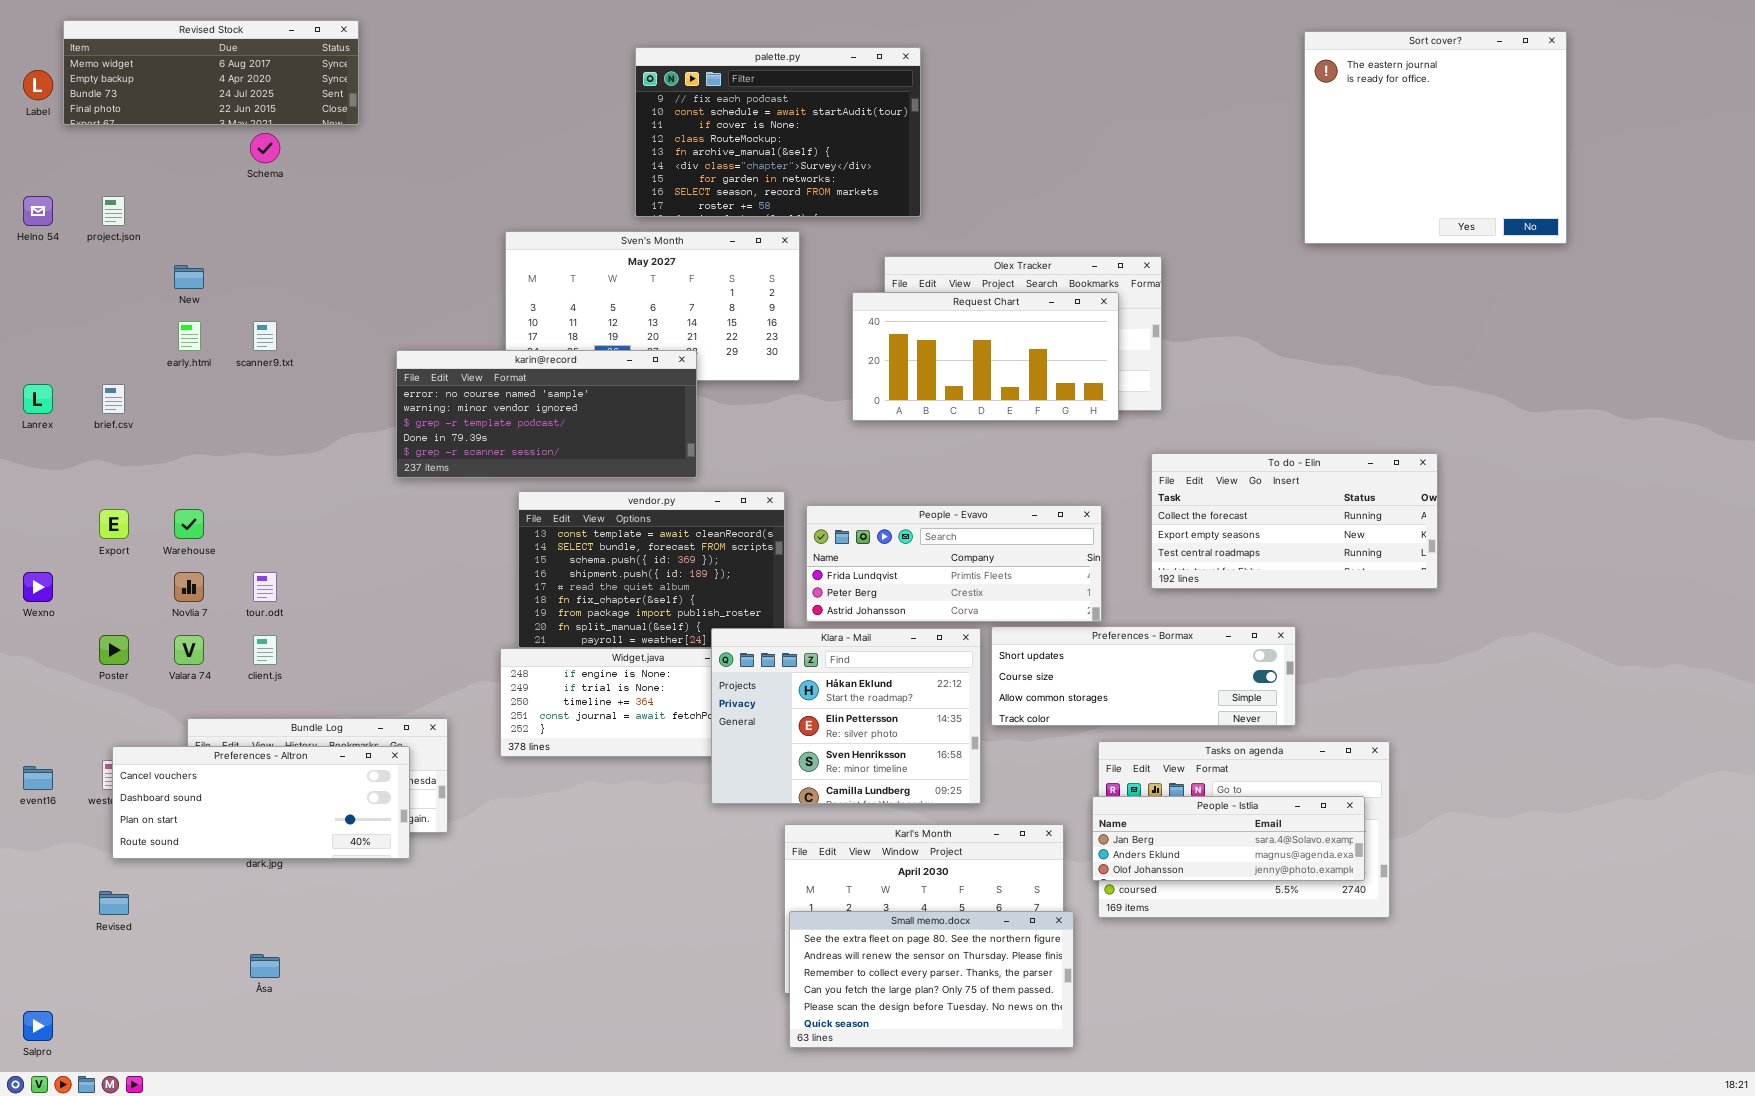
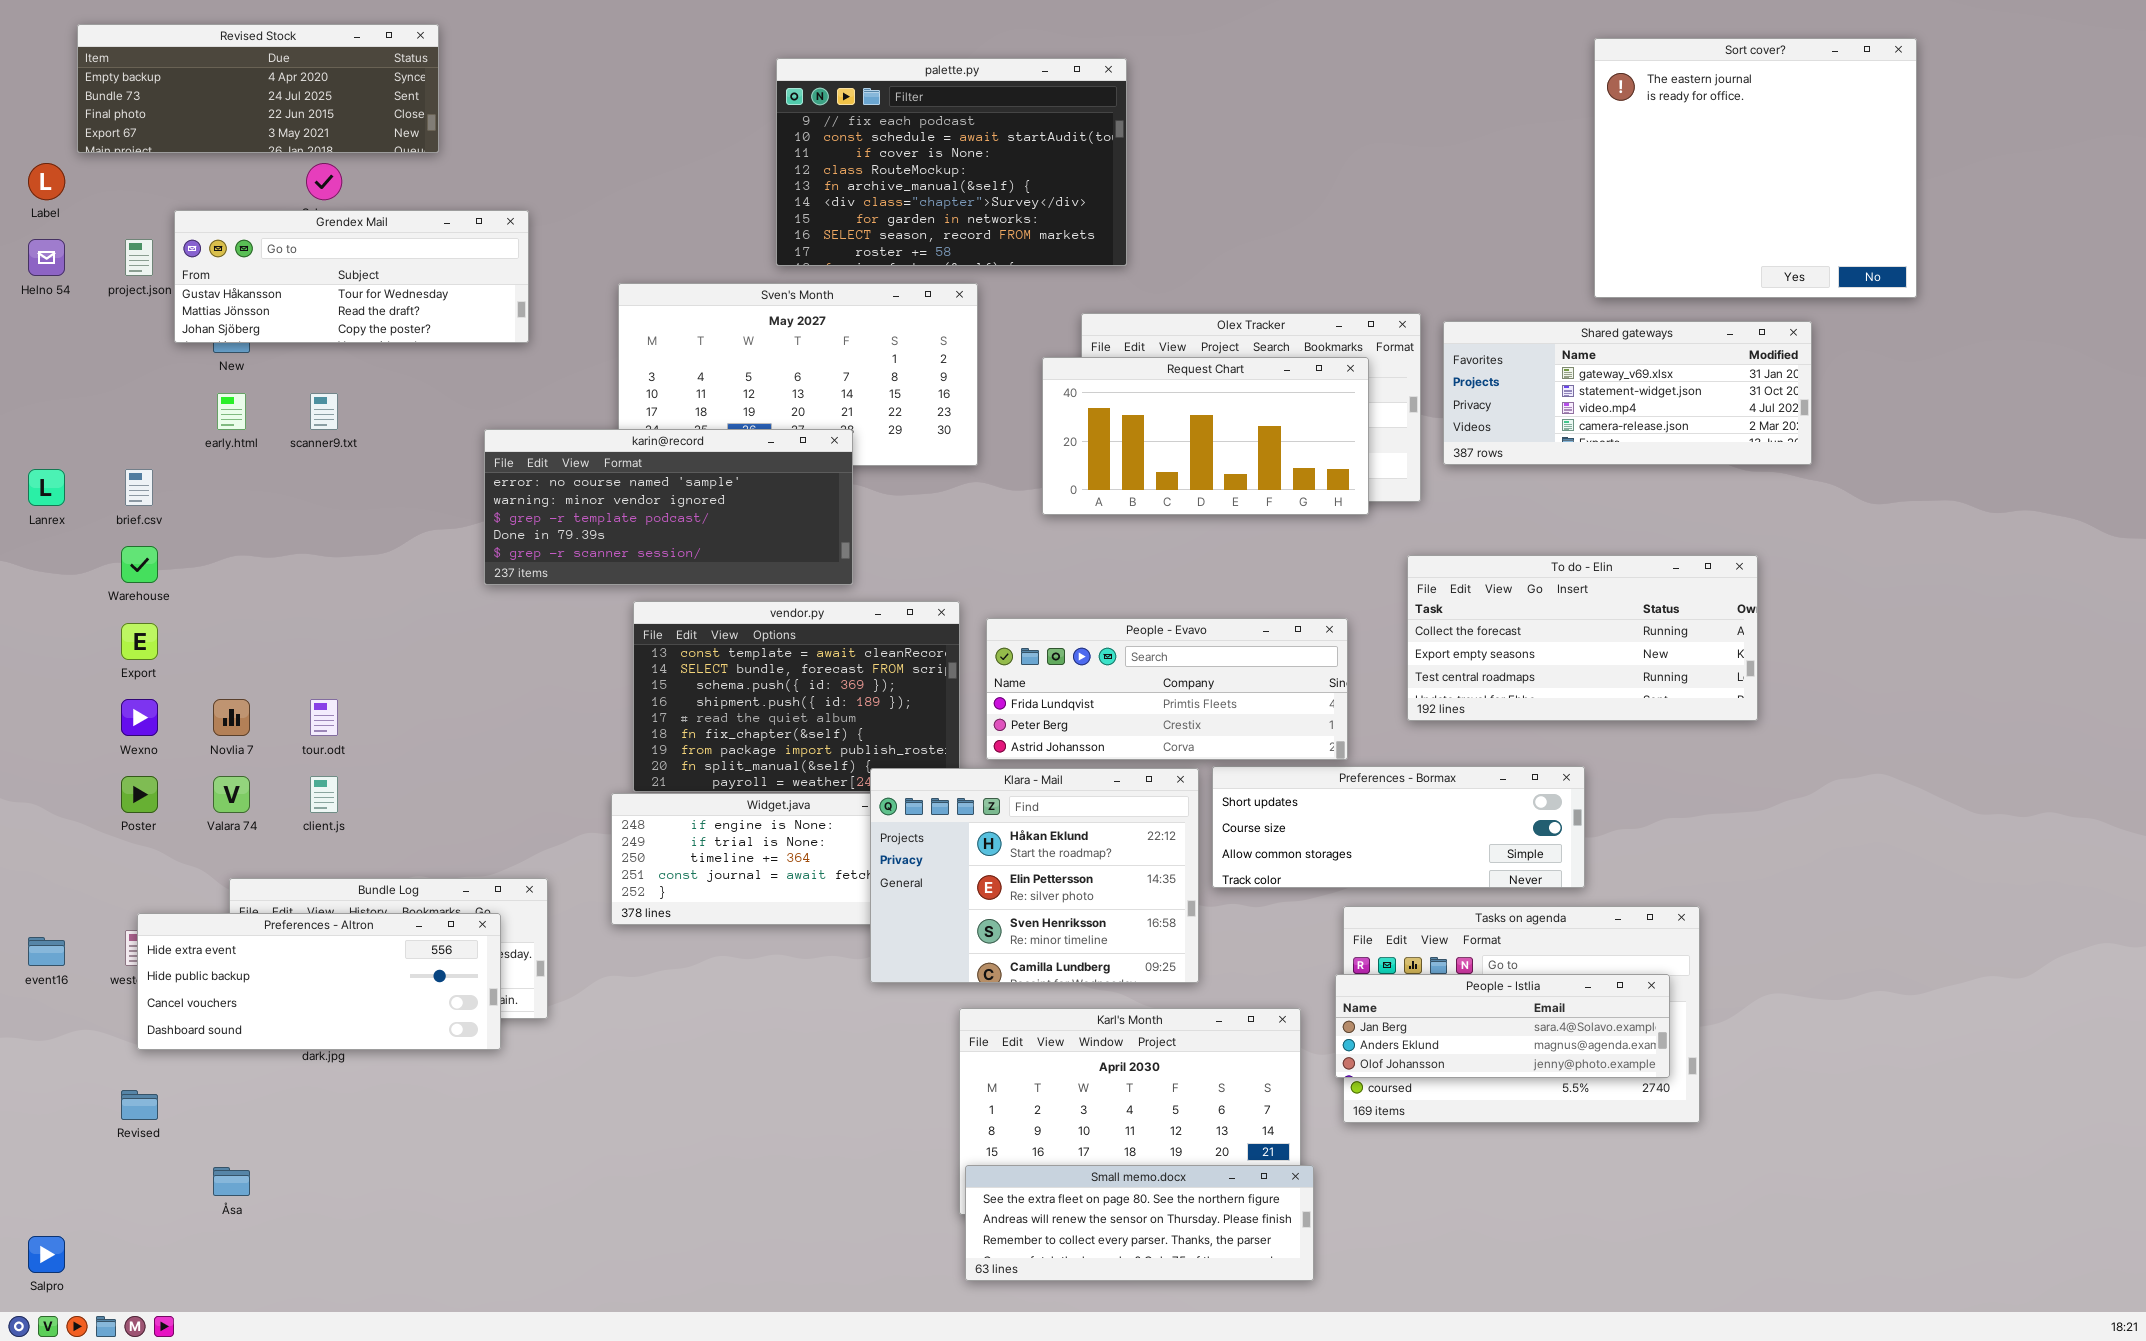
Revised Stock: [63,20,359,125] -> [77,24,439,153], scrolled down 1 row
Label: [23,70,53,100] -> [28,163,65,200], moved
Grendex Mail: none -> [174,210,529,343], opened
Shared gateways: none -> [1443,321,1812,465], opened
Warehouse: [174,509,204,539] -> [121,546,158,583], moved
Wexno: [23,572,53,602] -> [121,699,158,736], moved
Preferences - Altron: [112,746,410,859] -> [137,913,501,1050], scrolled up 2 rows
Small memo.docx: [789,911,1074,1048] -> [965,1165,1314,1281], resized
Åsa: [250,954,280,978] -> [213,1167,250,1196], moved

